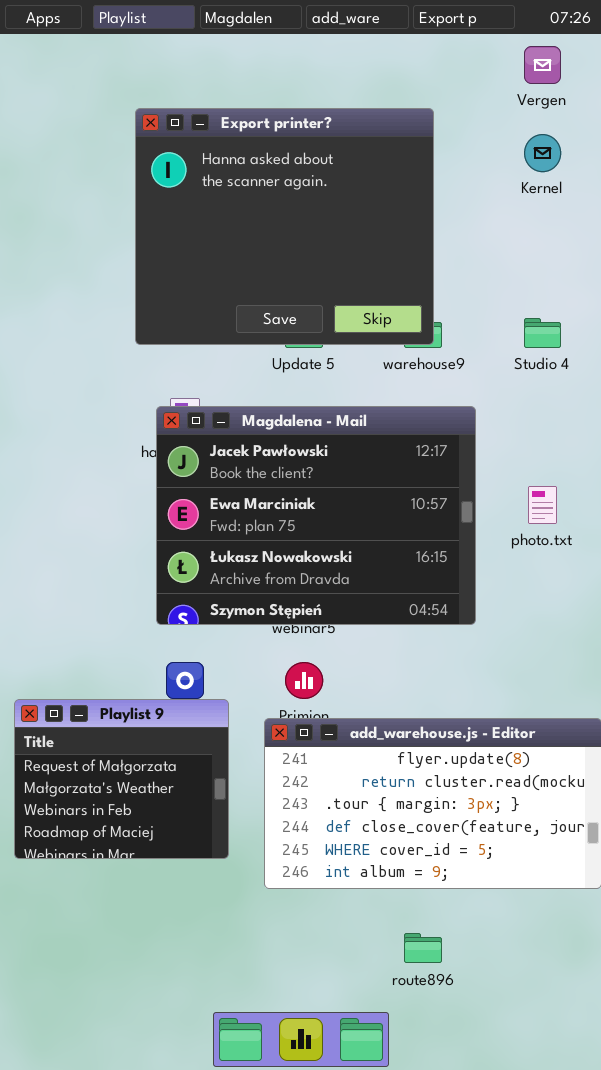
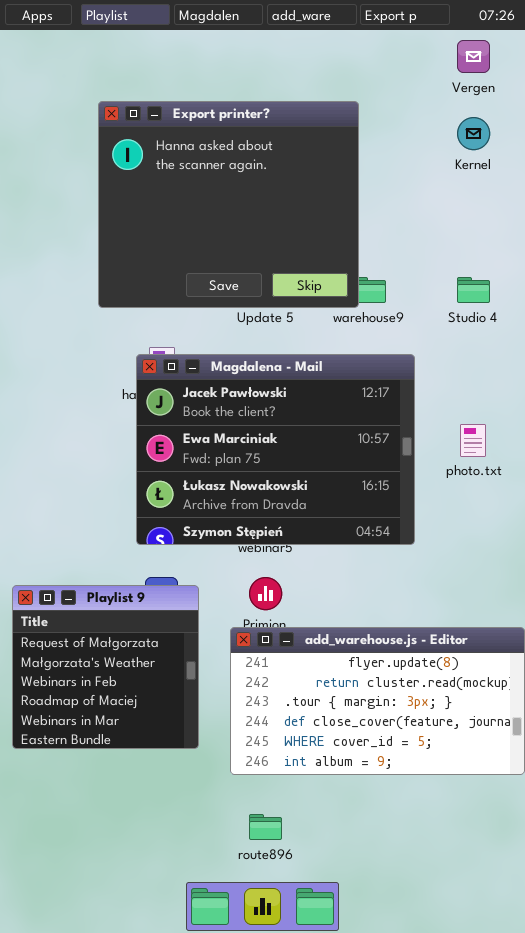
Export printer?: [135,108,434,345] -> [98,101,359,308], moved
Playlist 9: [14,699,229,859] -> [12,585,199,749], resized
route896: [404,933,442,963] -> [249,814,282,840], moved

